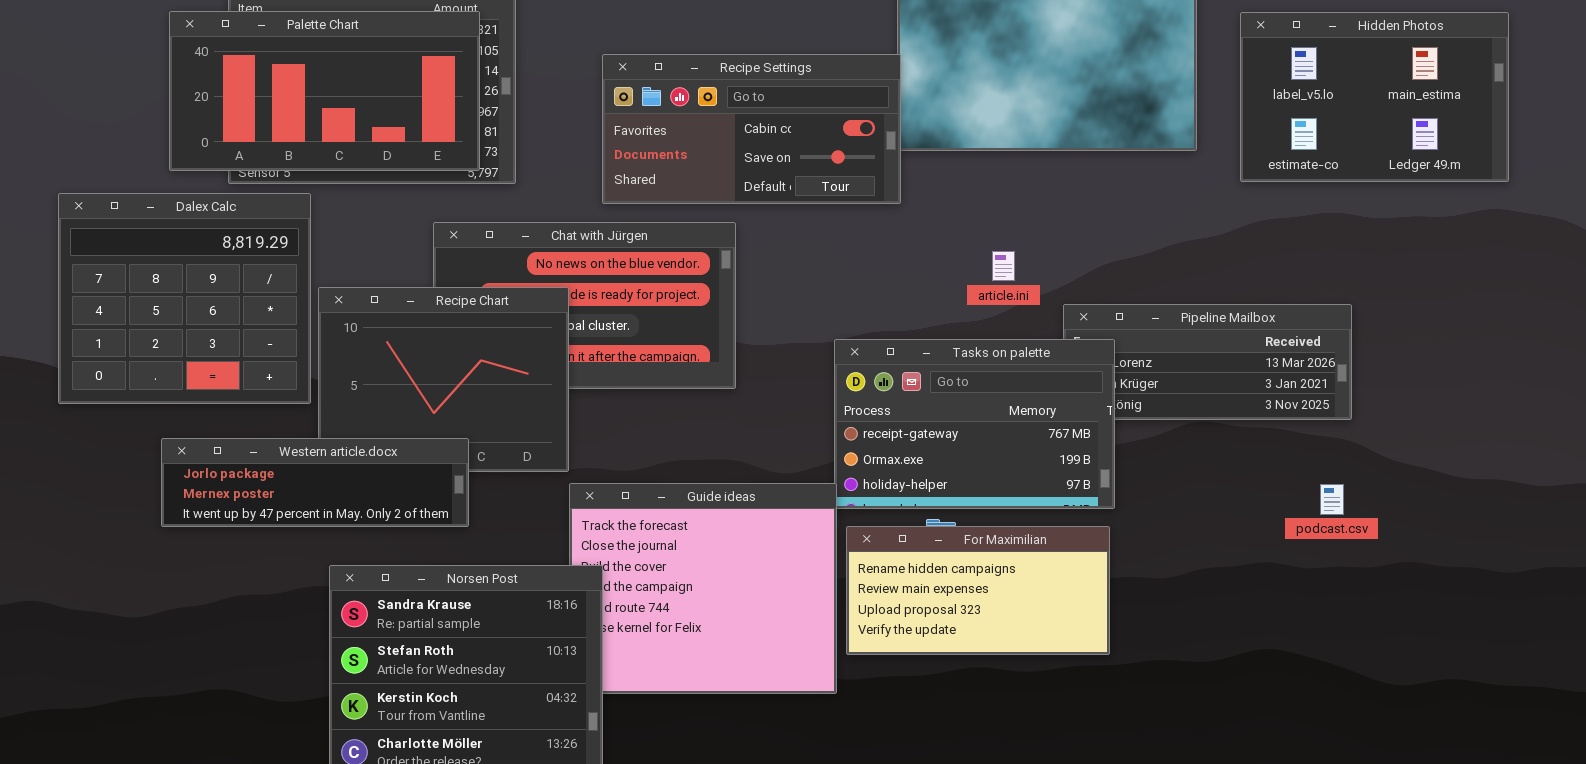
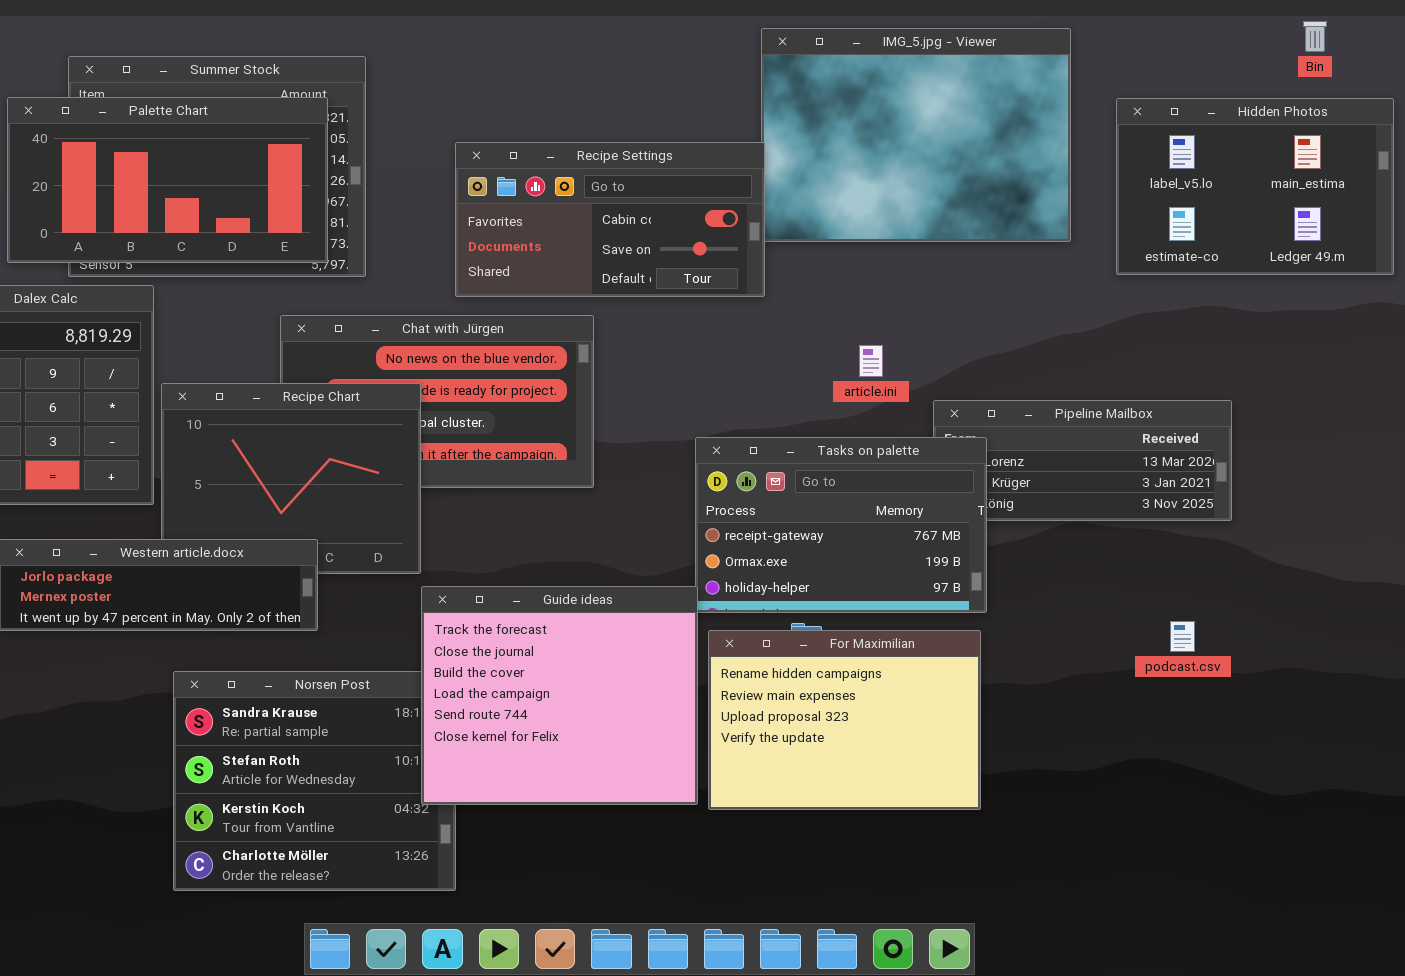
Guide ideas: [569,483,837,694] -> [421,586,698,805], raised
podcast.csv: [1320,484,1344,515] -> [1170,621,1195,652], moved
For Maximilian: [846,526,1110,655] -> [708,630,981,810], resized

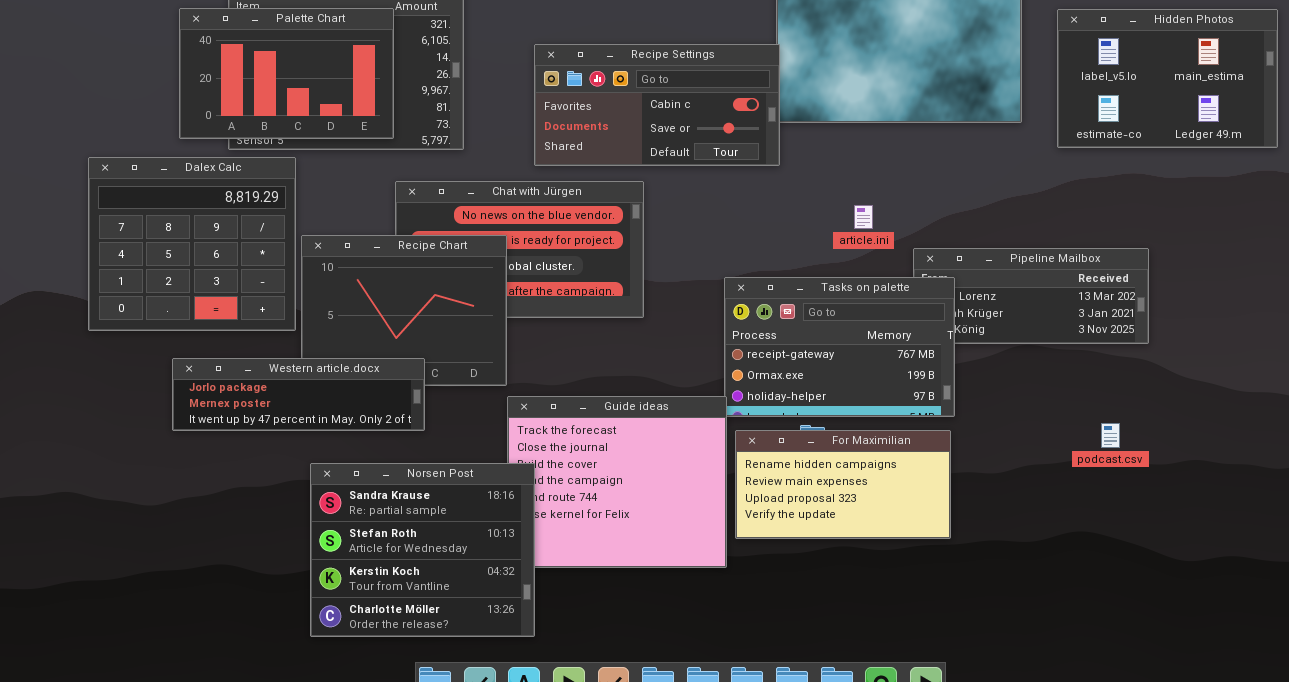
Palette Chart: [7,97,328,263] -> [179,8,394,139], resized
For Maximilian: [708,630,981,810] -> [735,430,951,539], resized
Norsen Post: [173,671,456,891] -> [310,463,535,637], raised

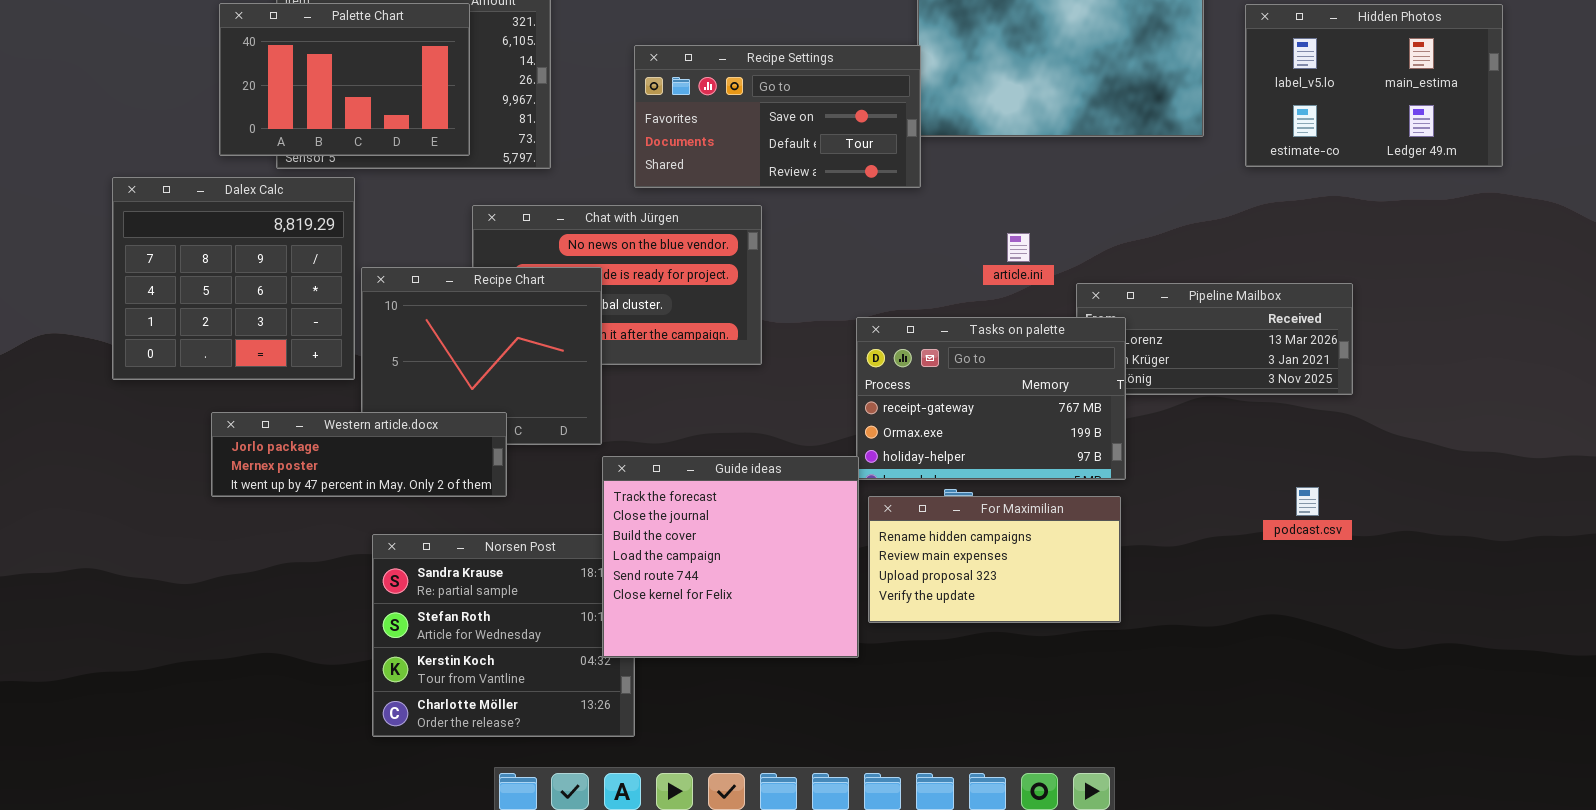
Recipe Settings: [534,44,780,166] -> [634,45,921,188], scrolled down 1 row
Guide ideas: [507,396,727,568] -> [602,456,859,658], raised

